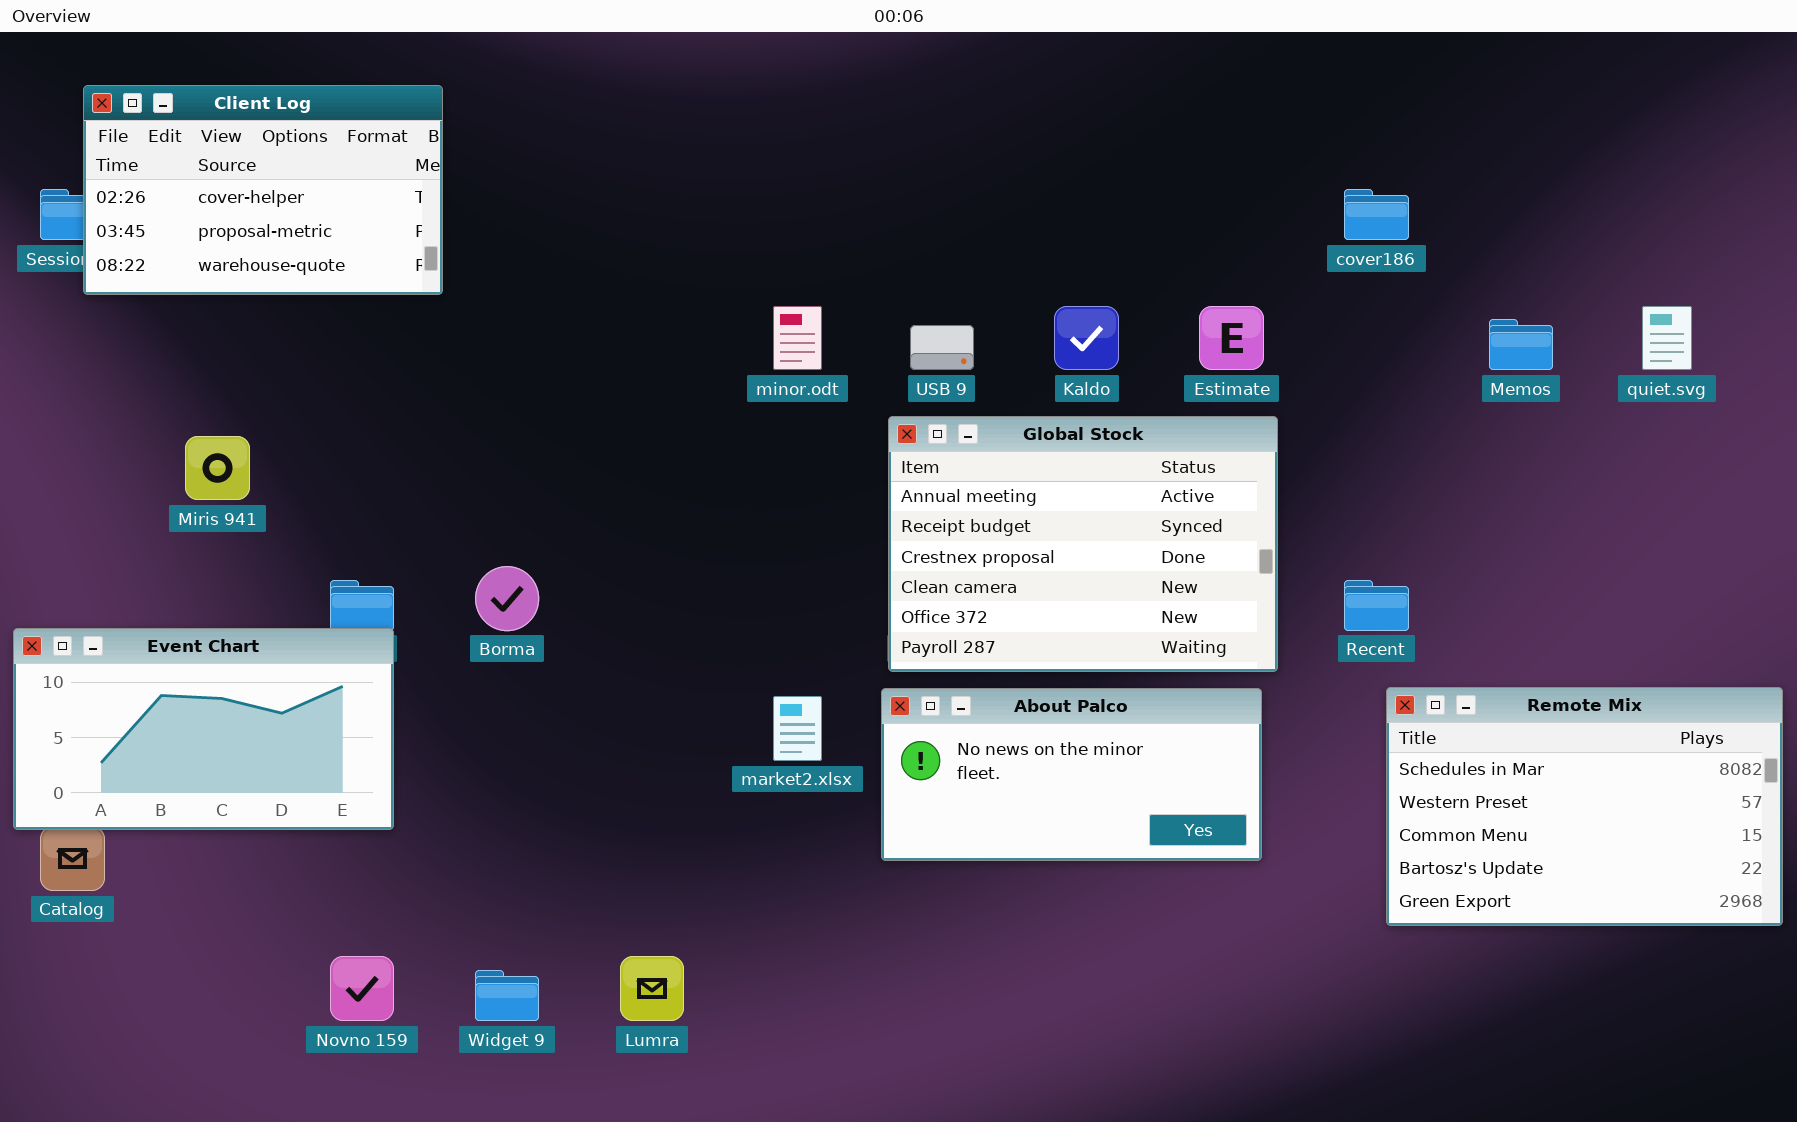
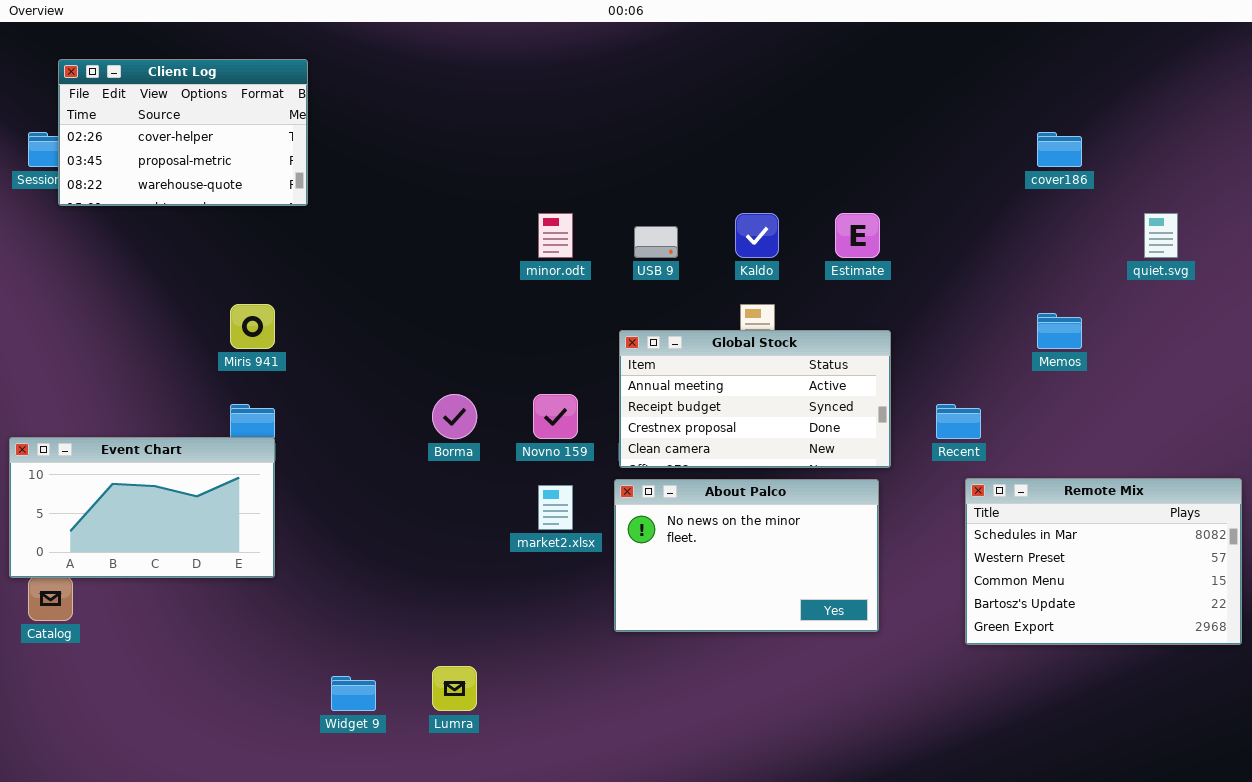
cover186: [1344,189,1409,240] -> [1037,132,1082,167], moved
Memos: [1489,319,1553,370] -> [1037,313,1082,349], moved
Global Stock: [888,416,1278,672] -> [619,330,891,468], resized
Miris 941: [185,436,250,500] -> [230,304,275,349], moved
Borma: [475,566,539,631] -> [432,394,477,439], moved
About Palco: [881,688,1262,861] -> [614,479,879,632], resized
Novno 159: [330,956,394,1021] -> [533,394,578,439], moved

